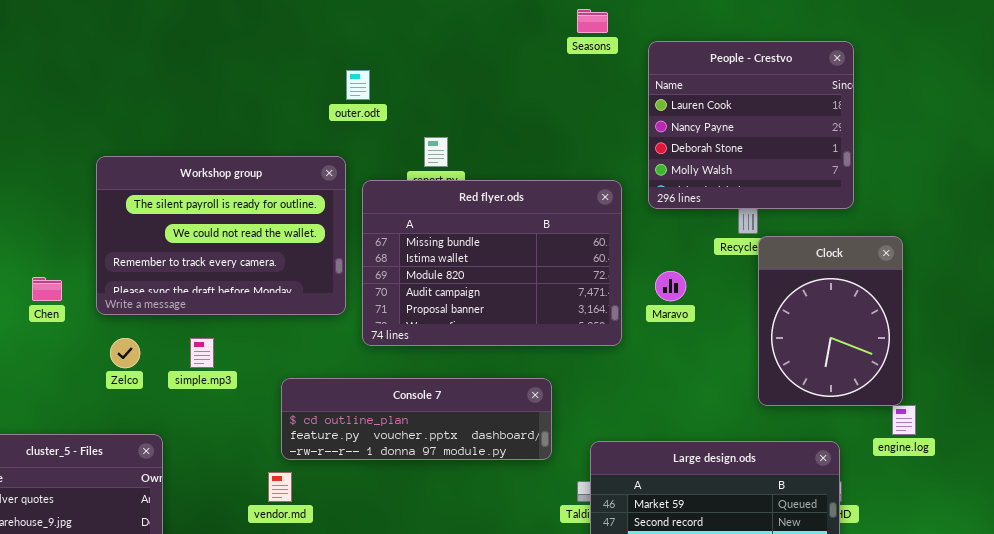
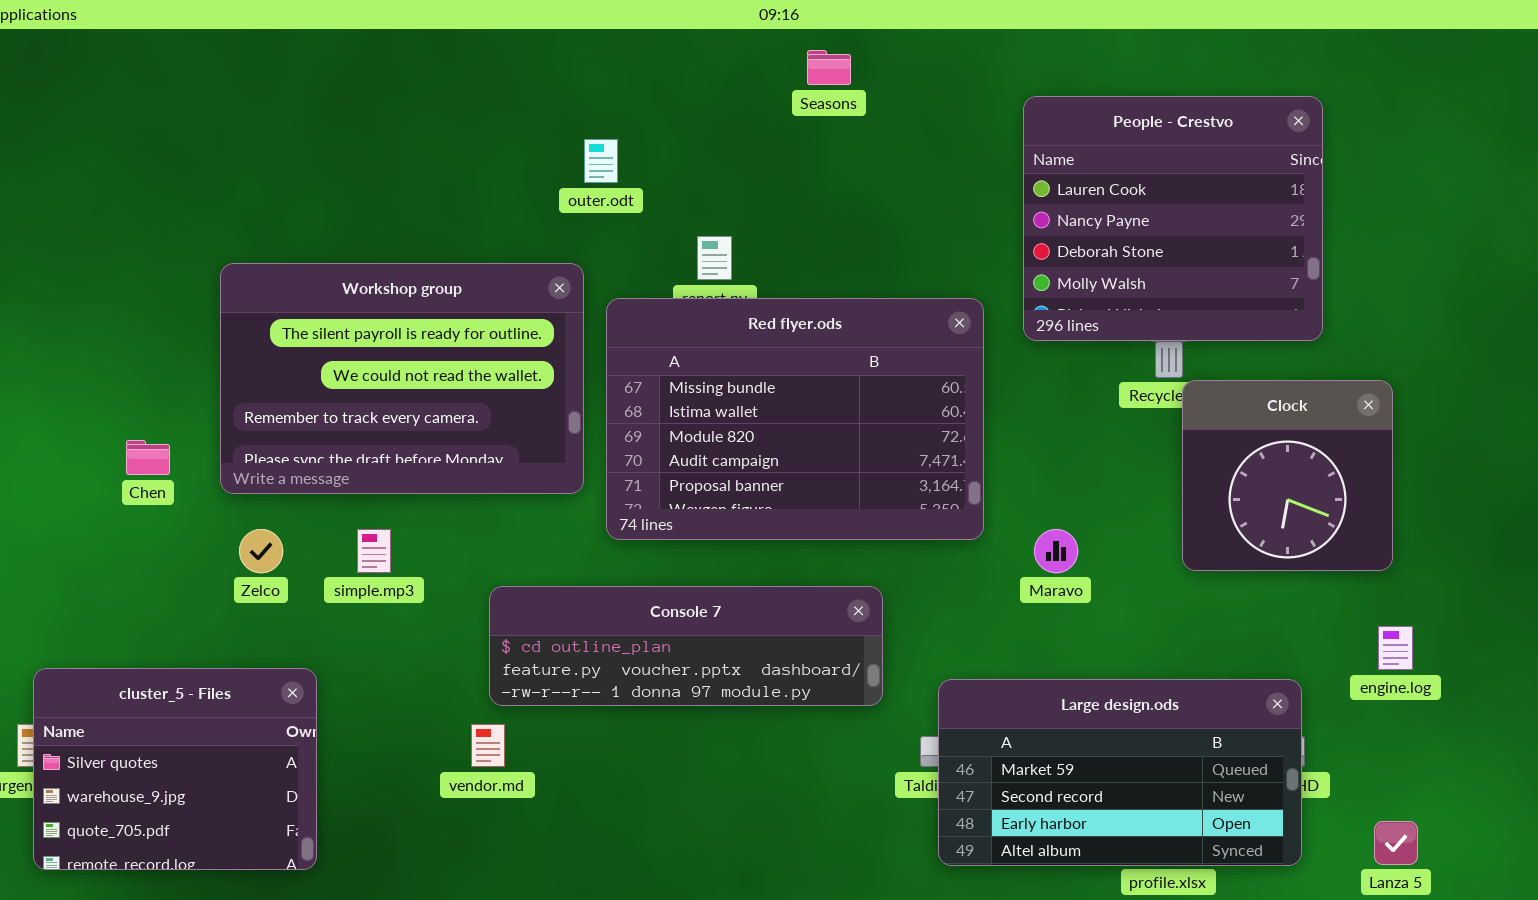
Seasons: [577,9,608,33] -> [807,50,851,85], moved
Clock: [758,236,903,406] -> [1182,380,1393,571], resized
Maravo: [655,271,686,301] -> [1034,529,1078,573], moved

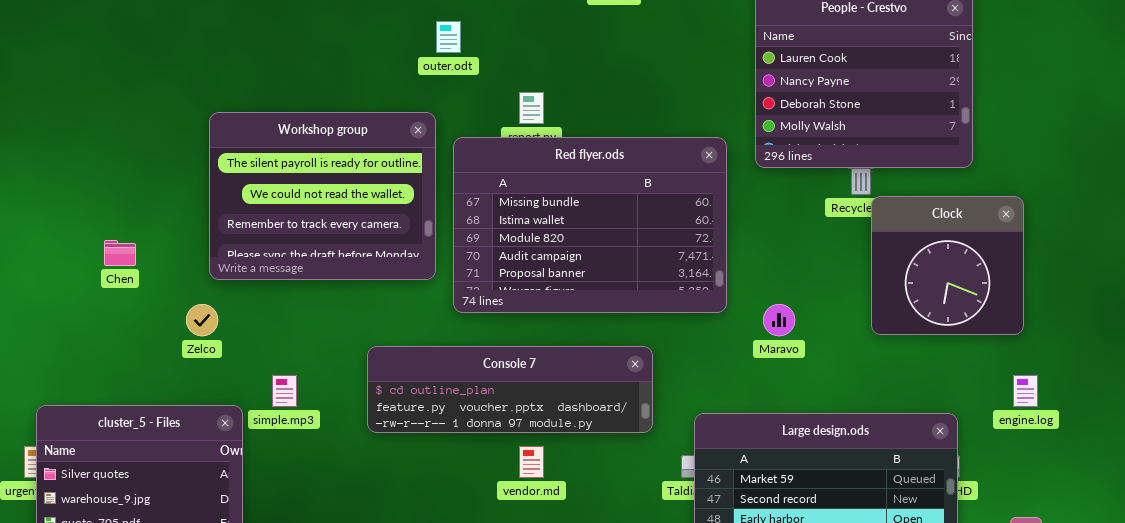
Workshop group: [220,263,584,494] -> [209,112,436,280], resized
simple.mp3: [357,529,391,573] -> [272,375,297,407], moved
vendor.md: [471,724,505,767] -> [519,446,544,478], moved

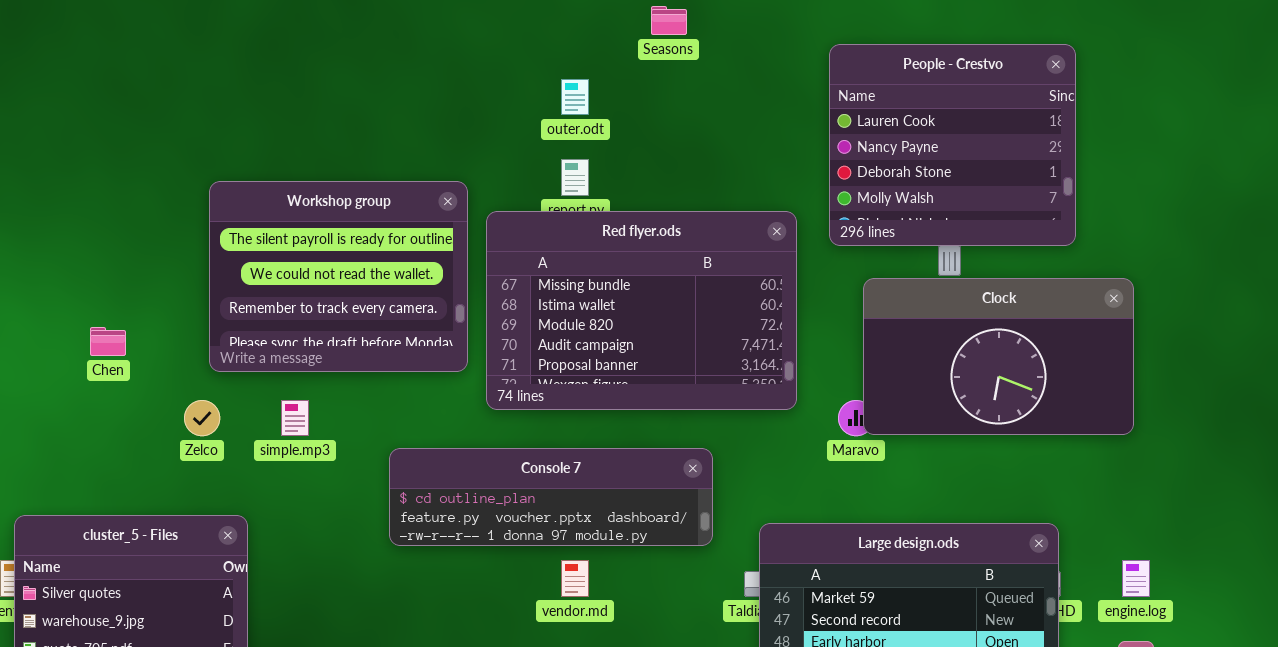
outer.odt: [436,21,461,53] -> [561,79,589,115], moved
Clock: [871,196,1024,335] -> [863,278,1134,435], resized
simple.mp3: [272,375,297,407] -> [281,400,309,436], moved
engine.log: [1013,375,1038,407] -> [1122,560,1150,597], moved

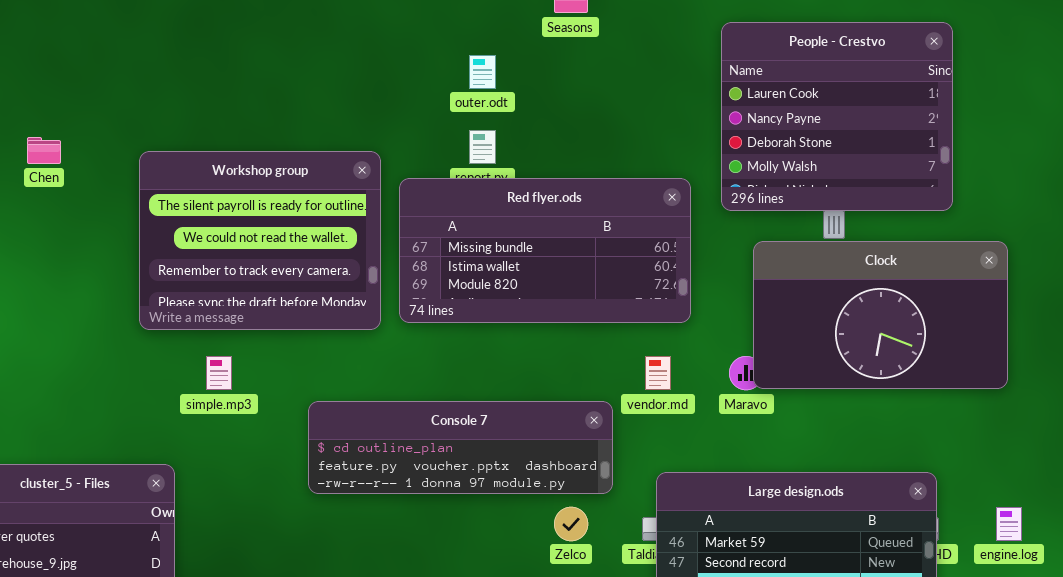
Red flyer.ods: [486,211,797,410] -> [399,178,691,323], resized
Chen: [90,327,126,356] -> [27,137,61,164], moved
Zelco: [184,400,220,436] -> [554,507,588,541], moved
vendor.md: [561,560,589,597] -> [645,356,671,390], moved

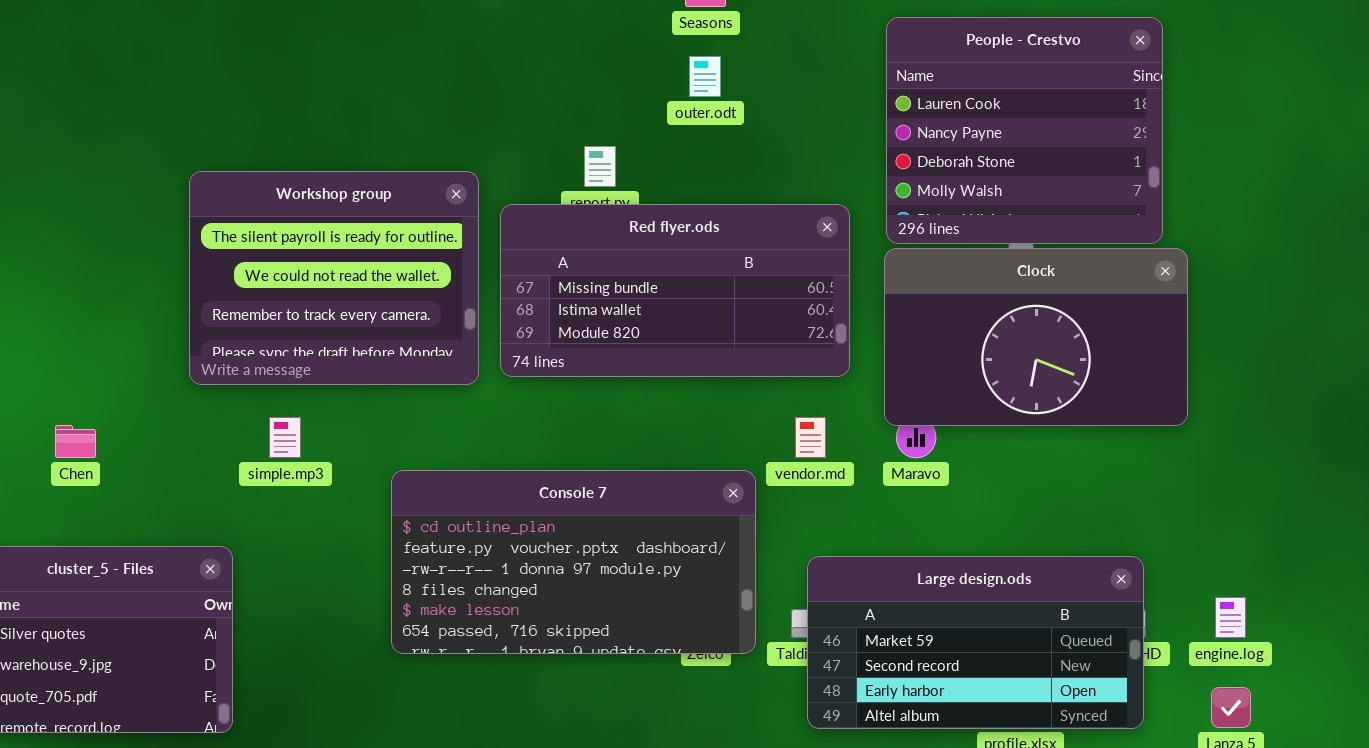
outer.odt: [469,55,496,89] -> [689,56,721,97], moved
Chen: [27,137,61,164] -> [55,425,96,458], moved
Clock: [753,241,1008,389] -> [884,248,1188,426], moved
Console 7: [308,401,613,494] -> [391,470,756,654], resized

